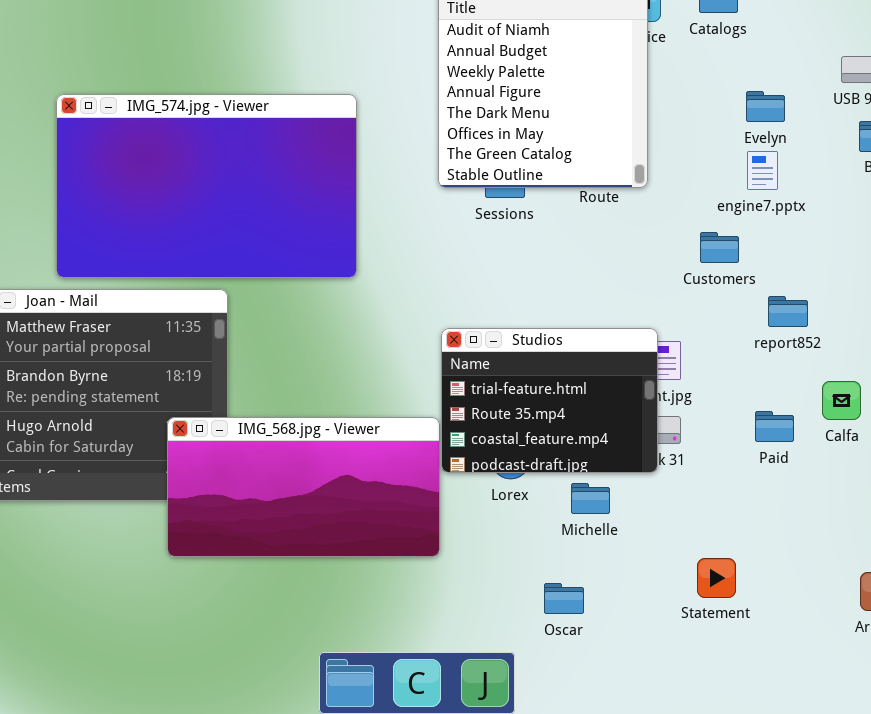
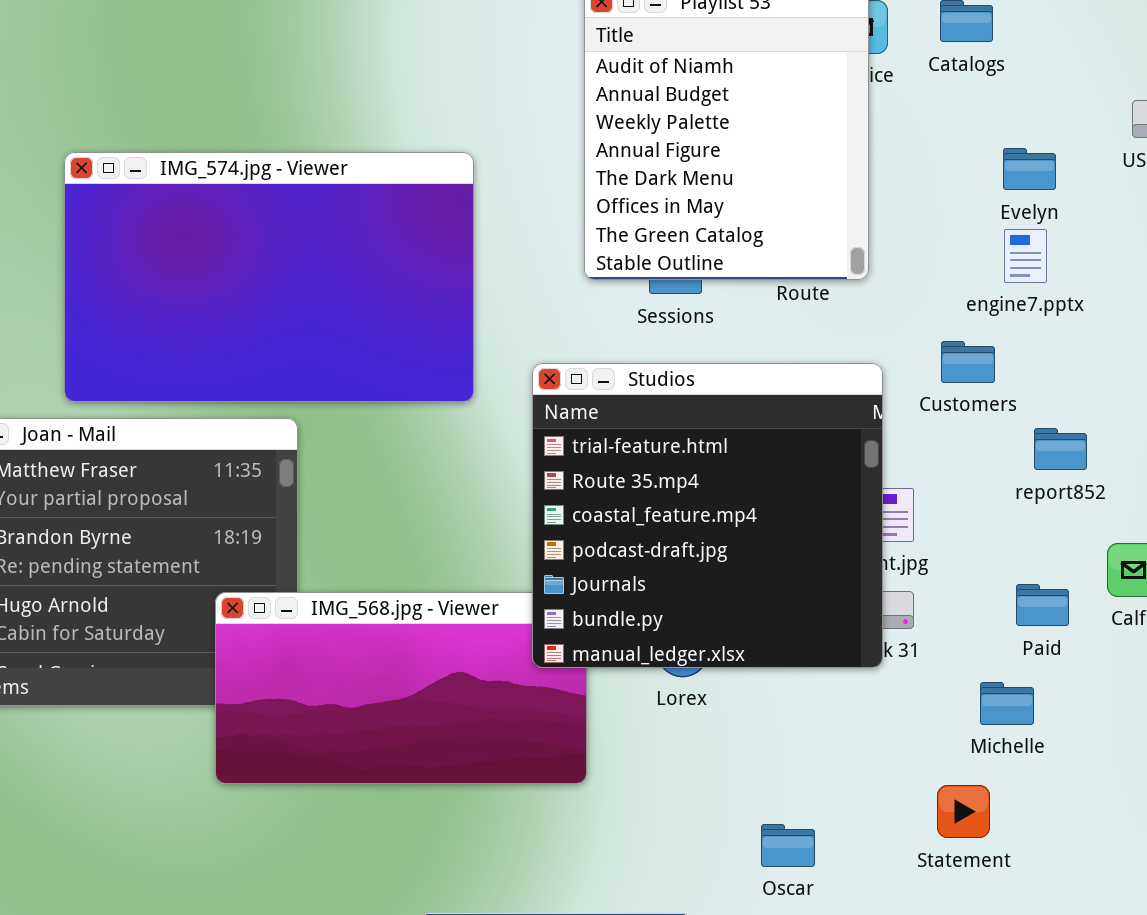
Studios: [441,328,658,473] -> [532,363,883,668], resized
Michelle: [571,483,610,514] -> [980,682,1034,725], moved
Oscar: [544,583,584,614] -> [761,824,815,867], moved

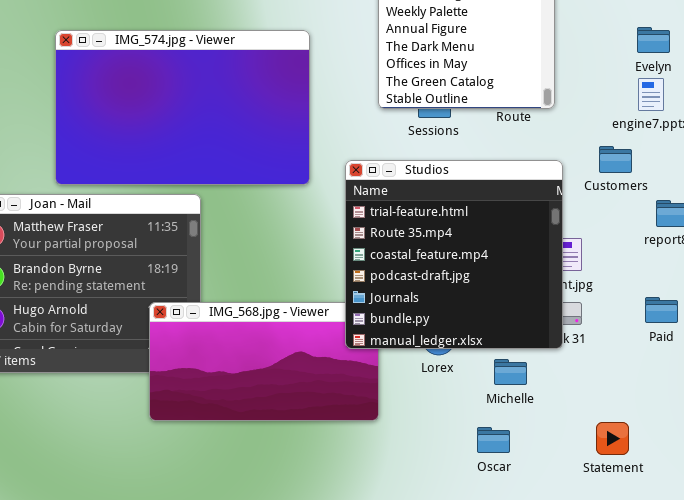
Michelle: [980,682,1034,725] -> [494,359,527,385], moved
Oscar: [761,824,815,867] -> [477,427,510,453], moved

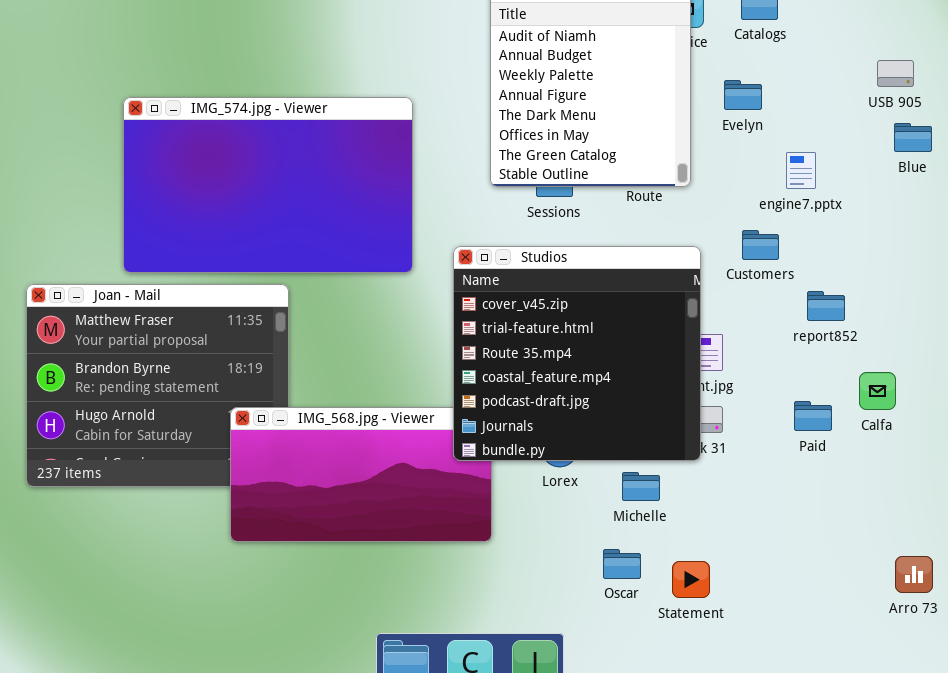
Evelyn: [637,27,670,53] -> [724,80,762,110], moved
Studios: [345,160,563,349] -> [453,246,701,461], scrolled up 1 row
Statement: [596,422,629,455] -> [672,561,710,598], moved

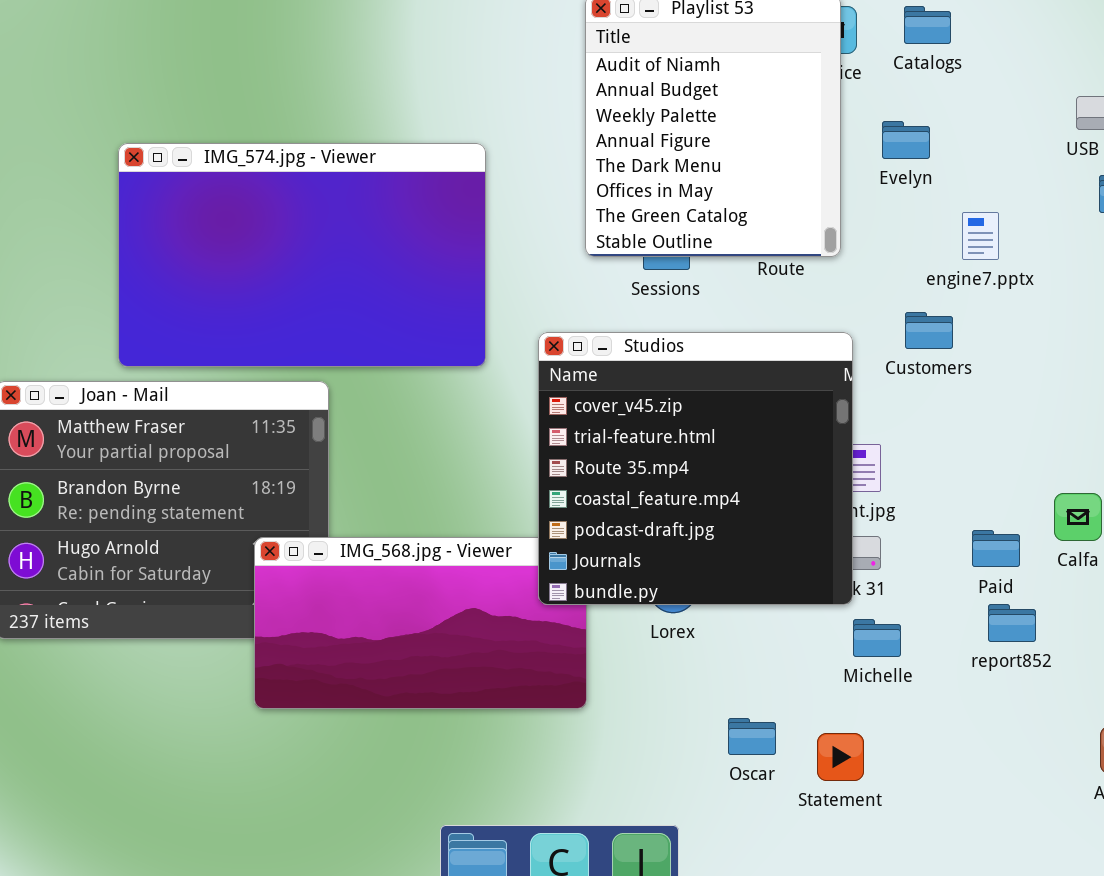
report852: [807,291,845,321] -> [988,604,1036,642], moved
Michelle: [622,472,660,501] -> [853,619,901,657], moved

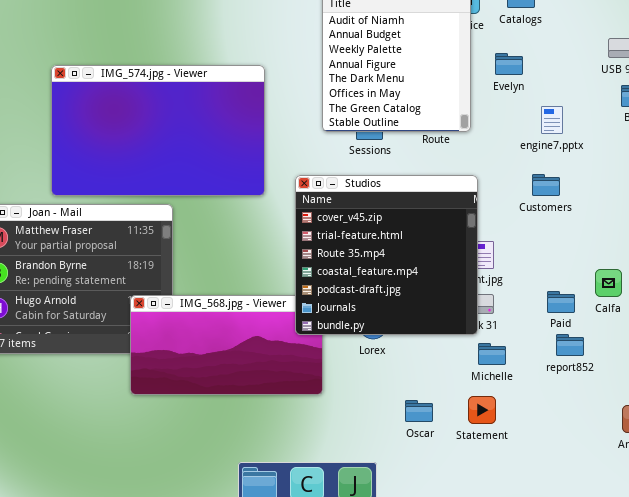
Customers: [905,312,953,349] -> [532,174,560,196], moved
Statement: [817,733,864,781] -> [468,396,496,424], moved

